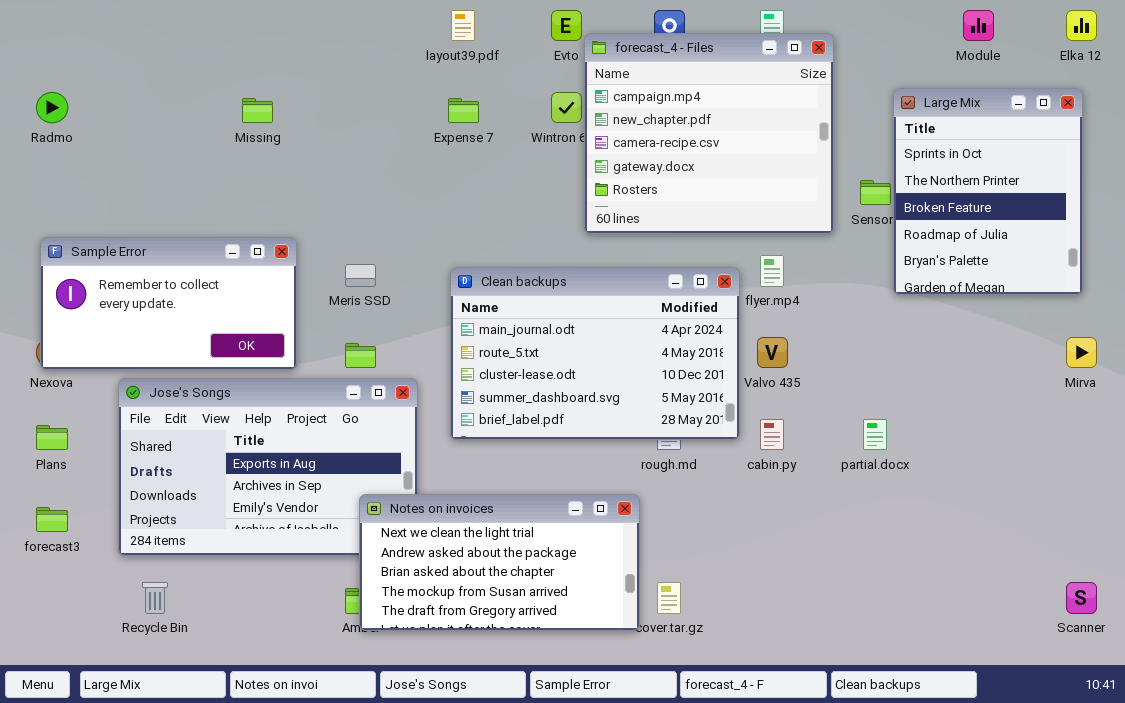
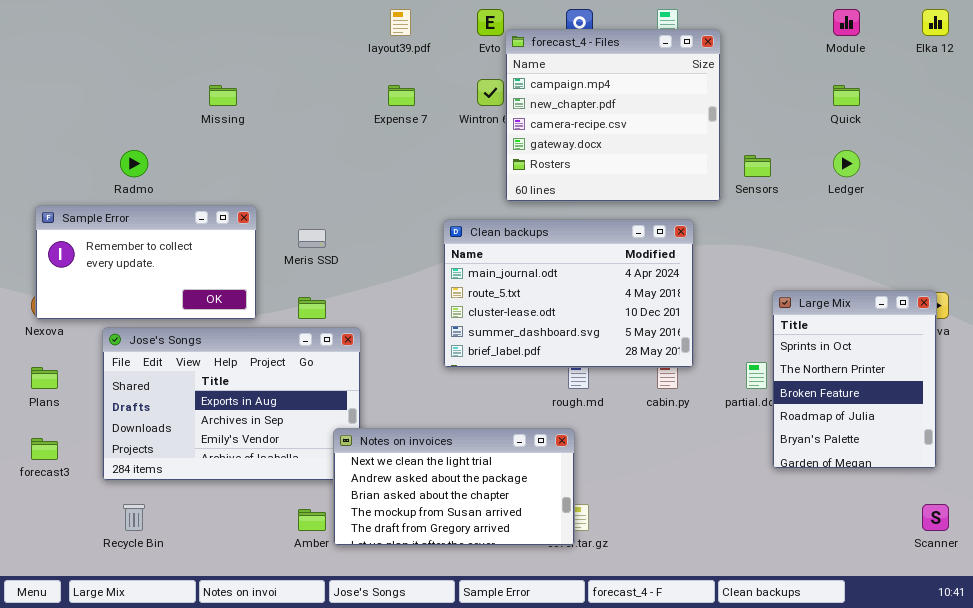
Large Mix: [893,88,1083,295] -> [772,290,937,469], moved
Radmo: [36,92,68,123] -> [120,150,148,177], moved
Clean backups: [450,267,740,440] -> [443,219,694,368], moved
Notes on invoices: [359,494,640,631] -> [333,428,575,546], moved

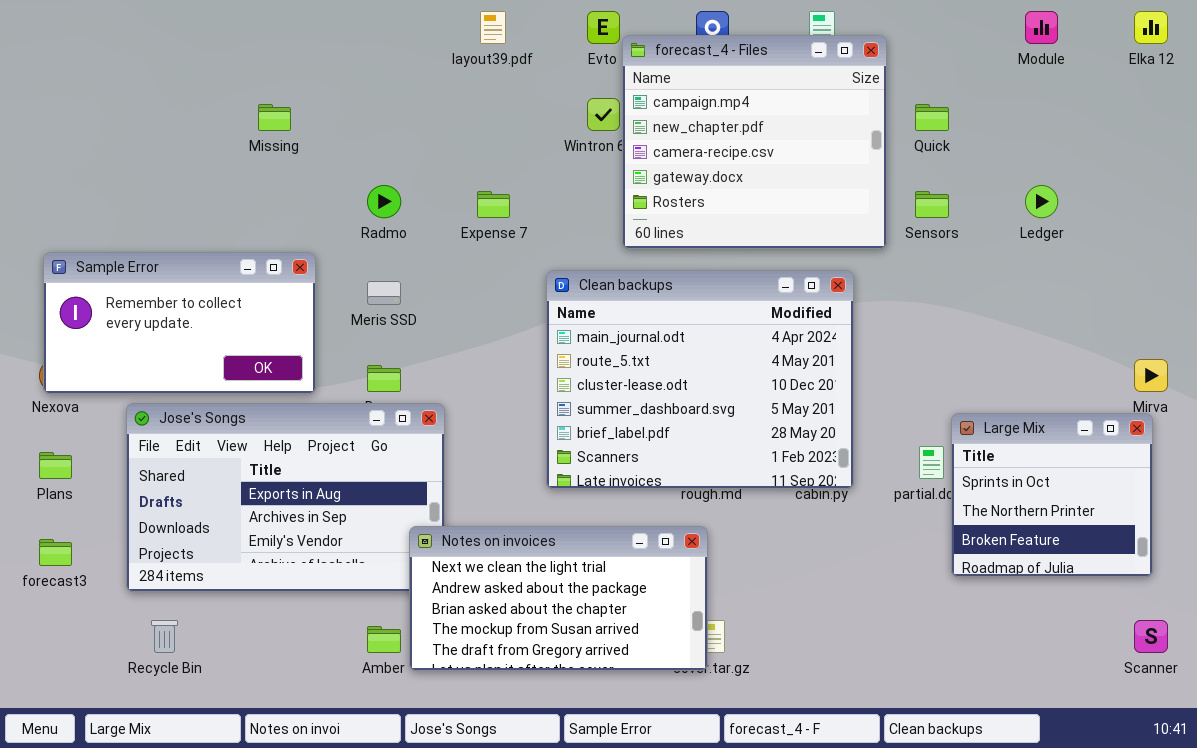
Expense 7: [388,85,415,106] -> [477,191,510,218], moved
Quick: [833,85,860,106] -> [915,104,949,131], moved
Radmo: [120,150,148,177] -> [367,185,401,218], moved
Clean backups: [443,219,694,368] -> [546,270,854,489], resized
Large Mix: [772,290,937,469] -> [951,413,1153,577], resized

